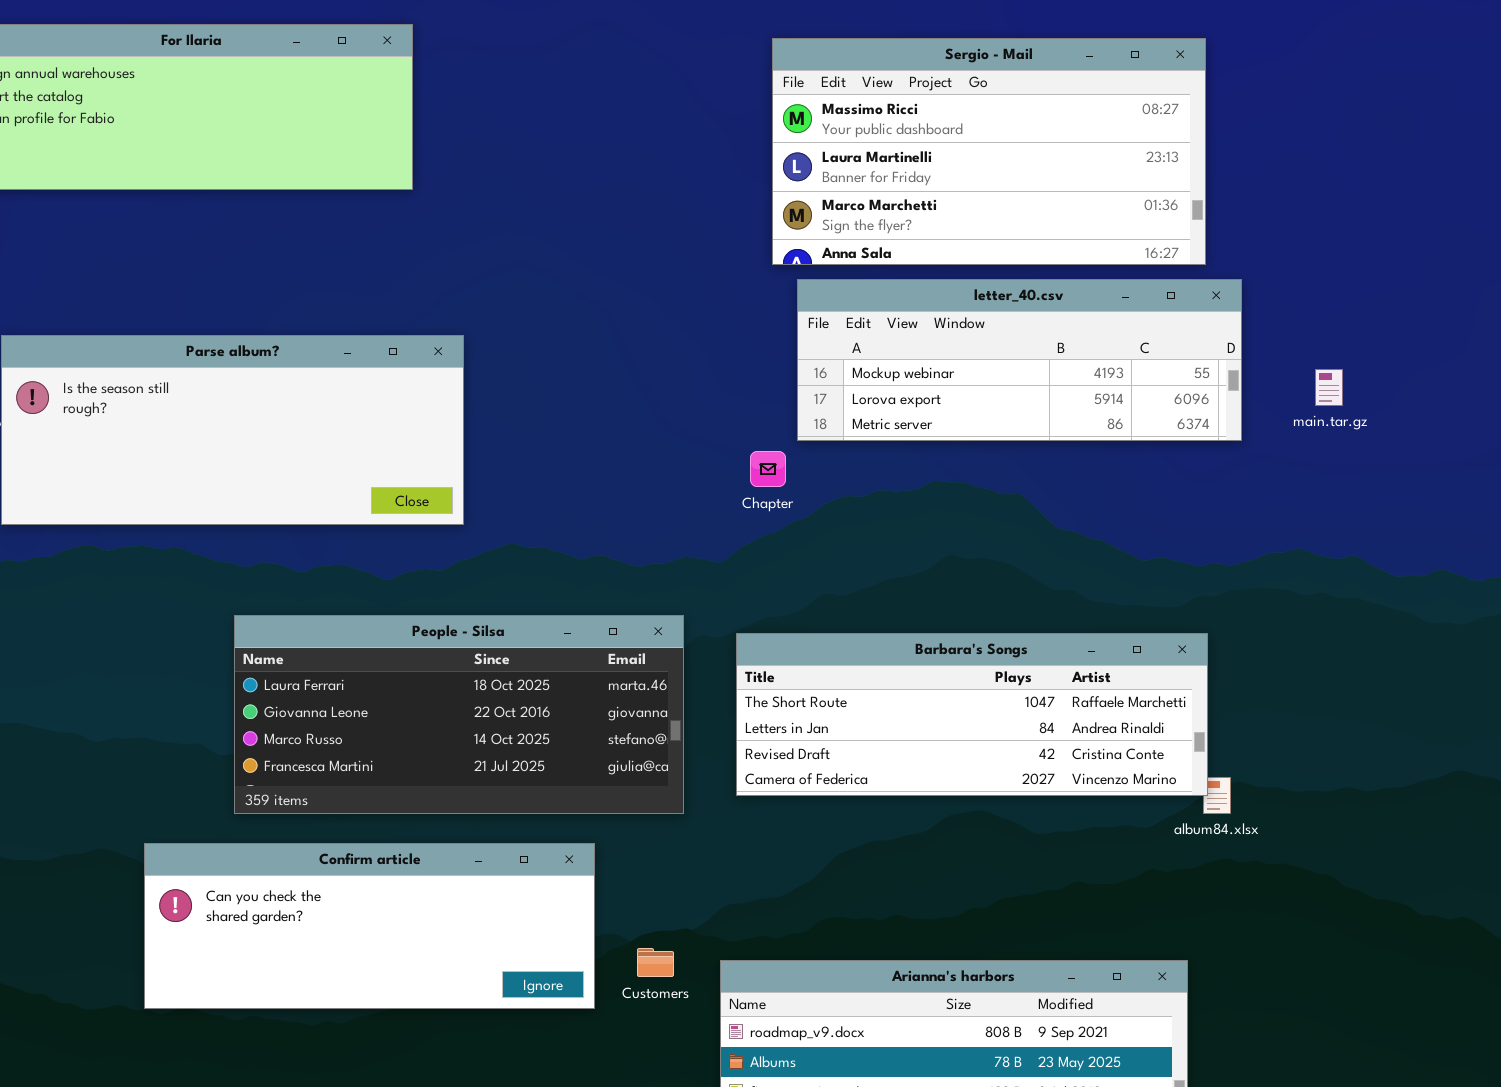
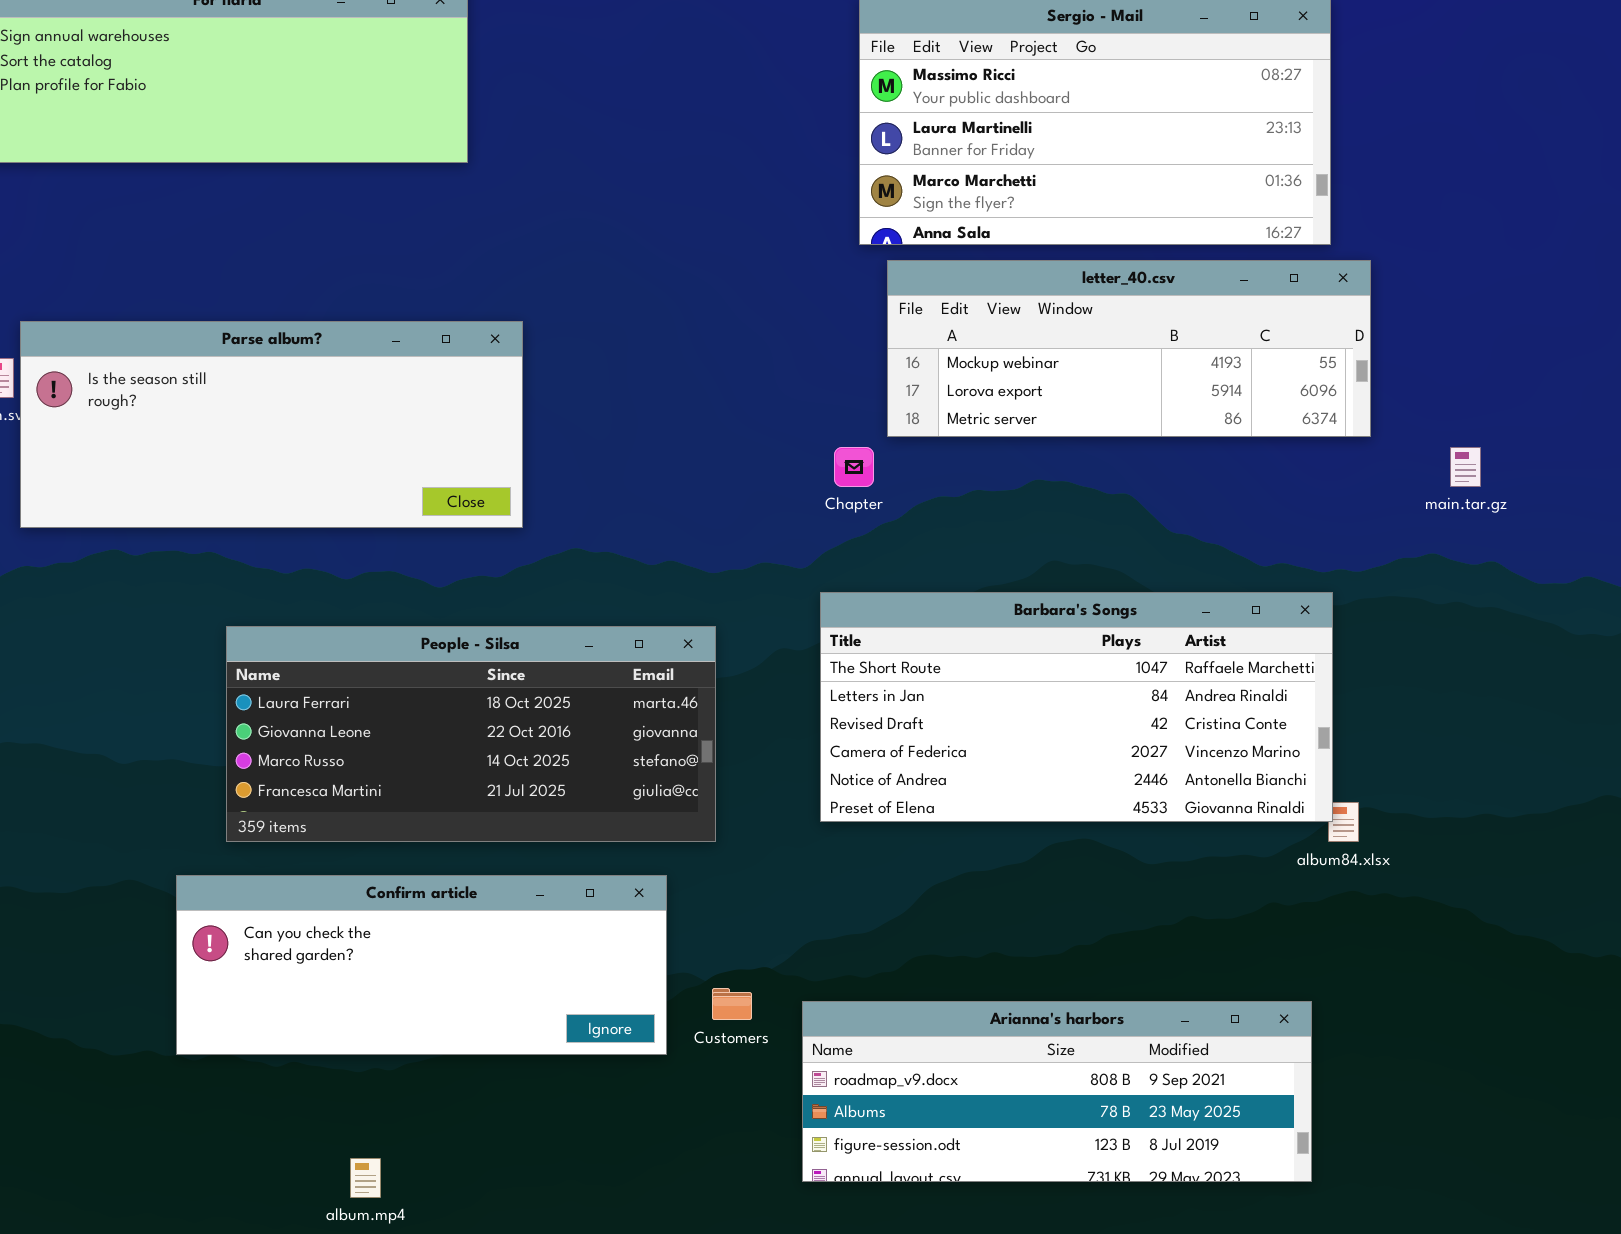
main.tar.gz: [1315,369,1343,406] -> [1450,447,1481,487], moved
People - Silsa: [234,615,684,814] -> [226,626,716,842], moved
Barbara's Songs: [736,633,1208,796] -> [820,592,1333,822], resized

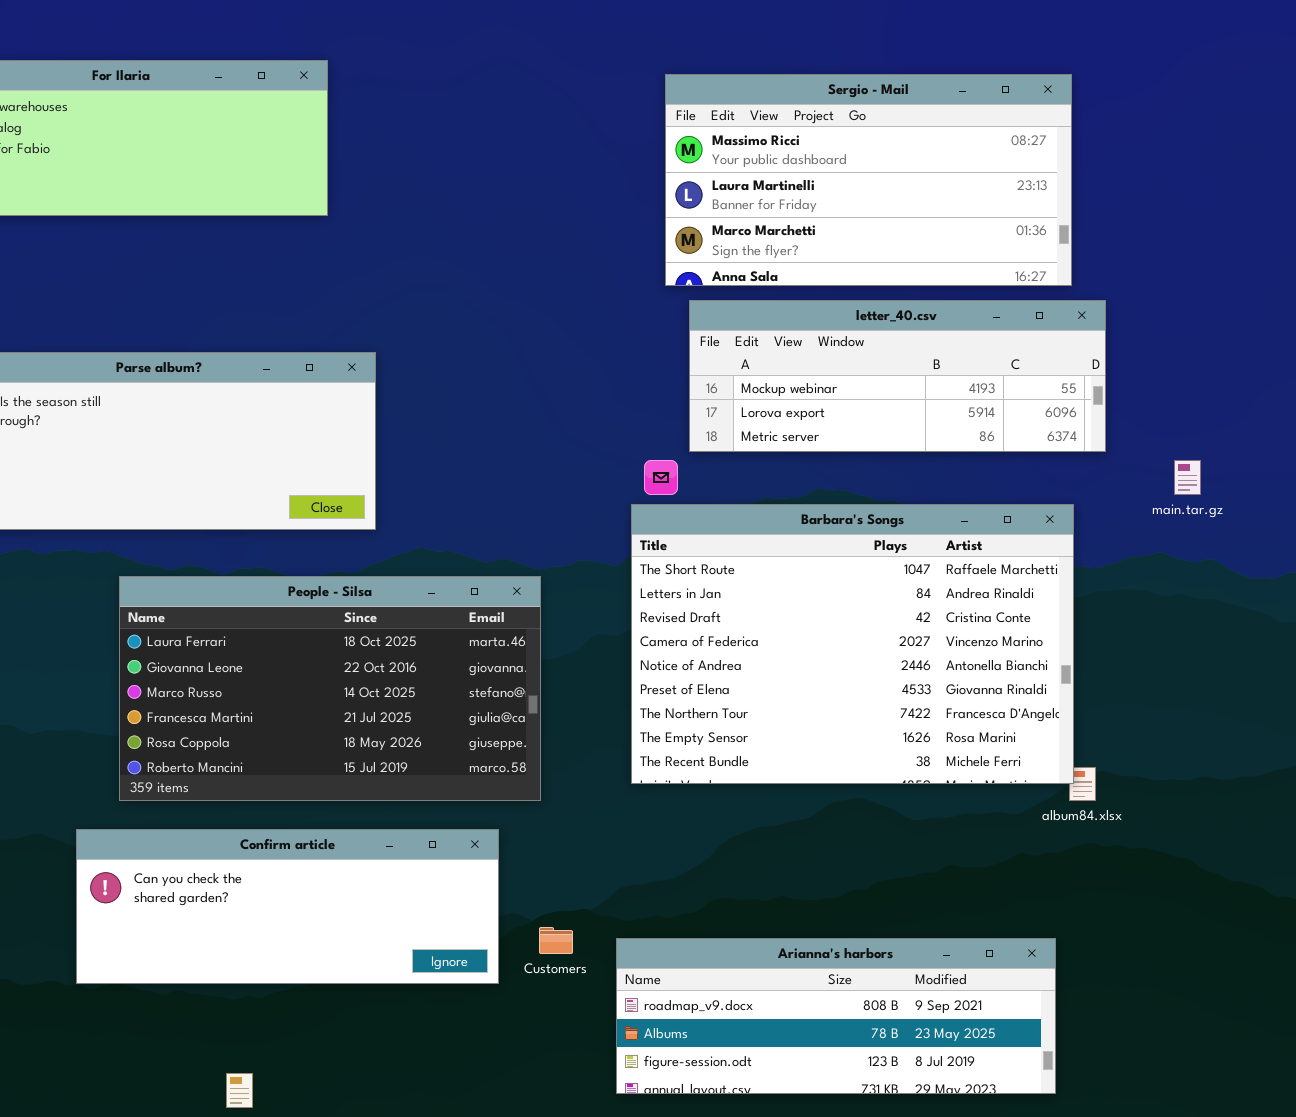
Barbara's Songs: [820,592,1333,822] -> [631,504,1074,784], resized
People - Silsa: [226,626,716,842] -> [119,576,541,801], resized

